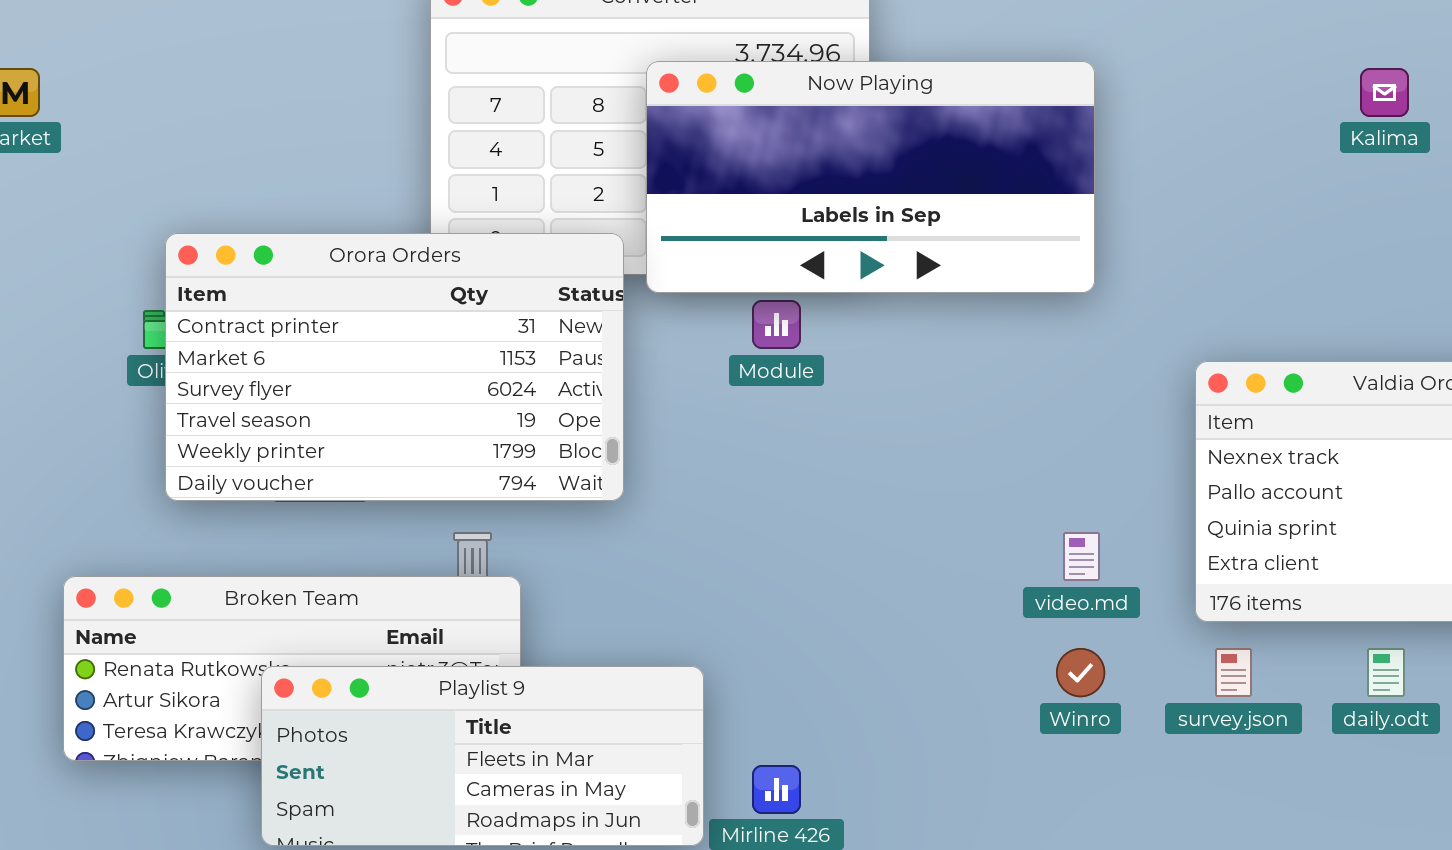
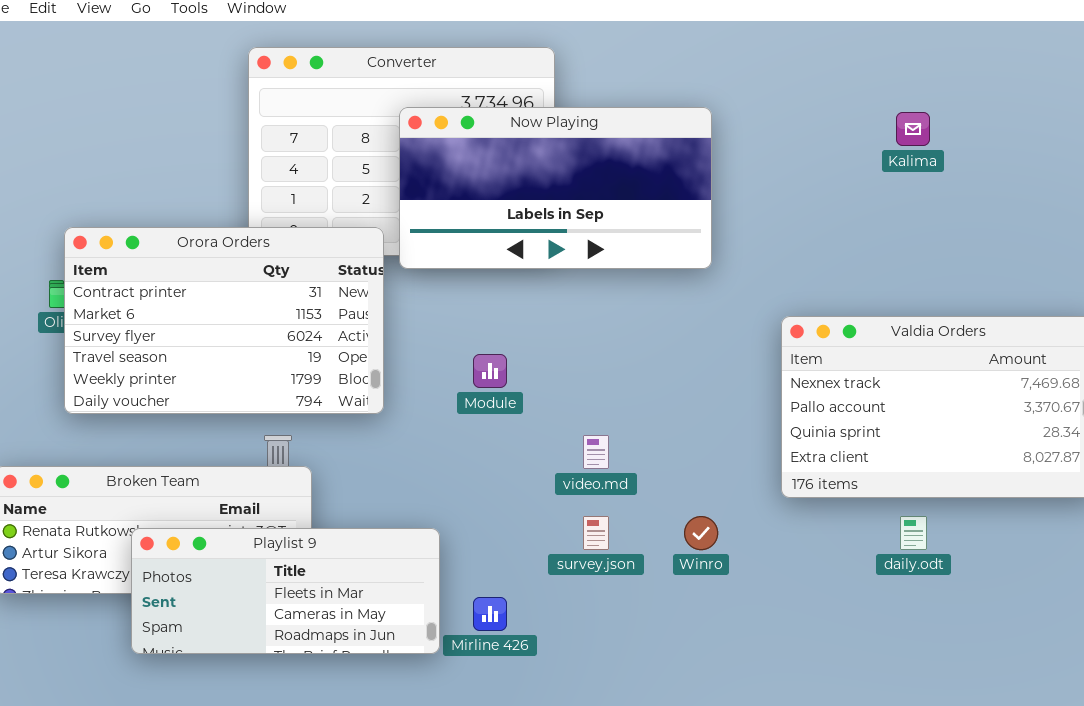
Module: [752,300,801,349] -> [473,354,507,388], moved
video.md: [1063,532,1100,581] -> [583,435,609,469], moved
survey.json: [1215,648,1252,697] -> [583,516,609,550], moved

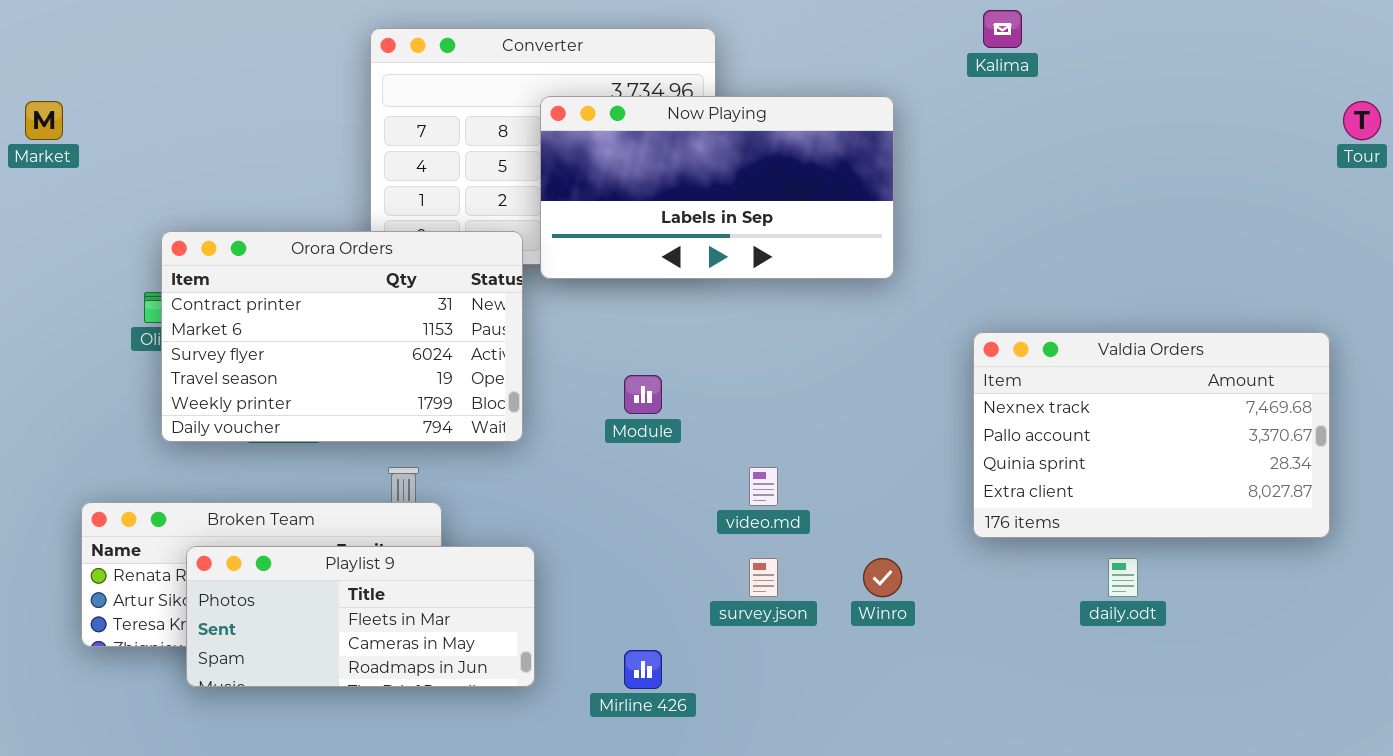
Kalima: [896,112,930,146] -> [983,10,1022,48], moved
Playlist 9: [131,528,440,654] -> [186,546,535,687], moved

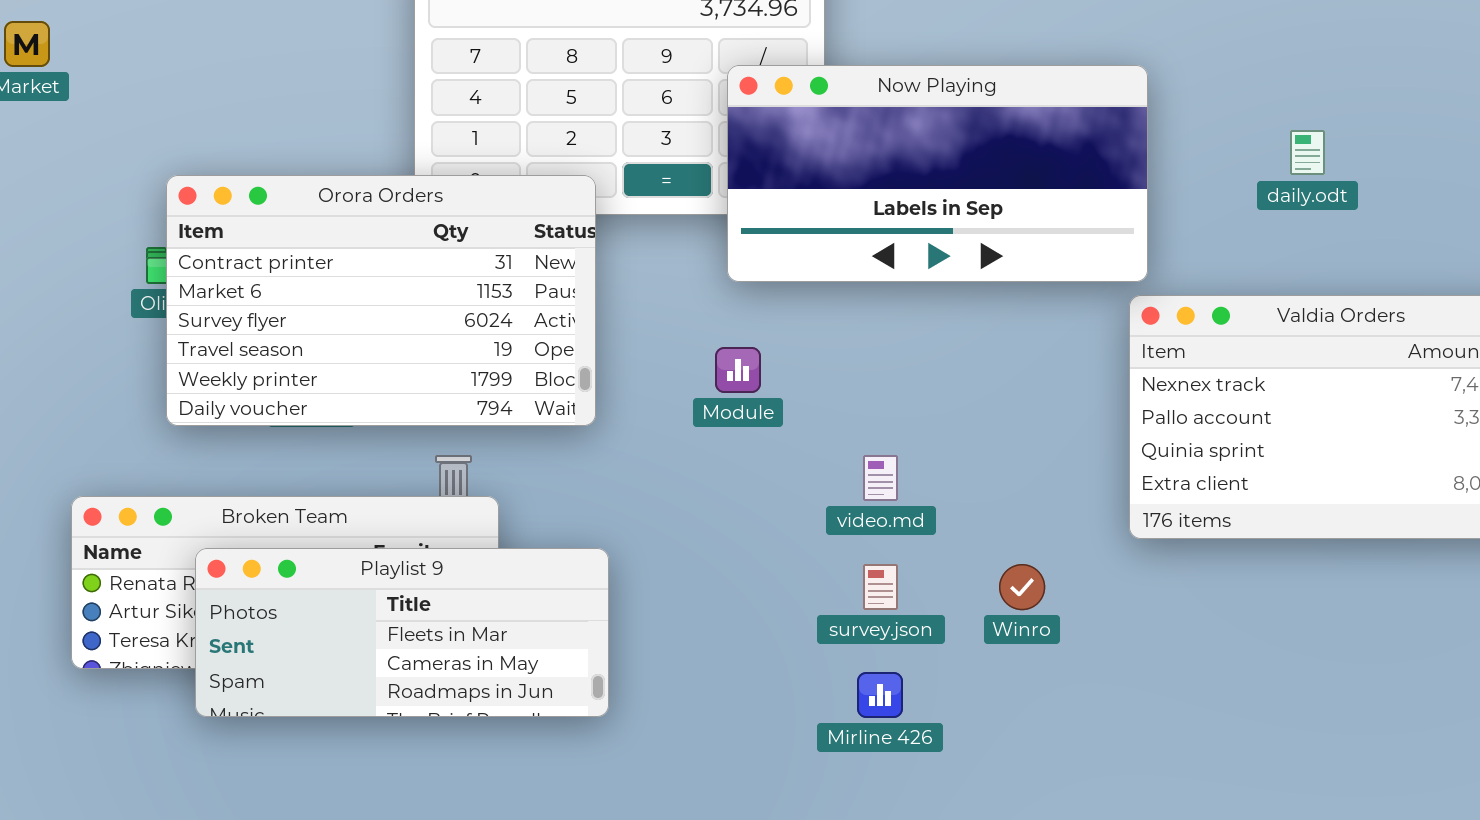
Now Playing: [540,96,894,279] -> [727,65,1148,282], moved
daily.odt: [1108,558,1138,597] -> [1290,130,1325,175], moved
Mirline 426: [624,650,662,689] -> [857,672,903,718], moved

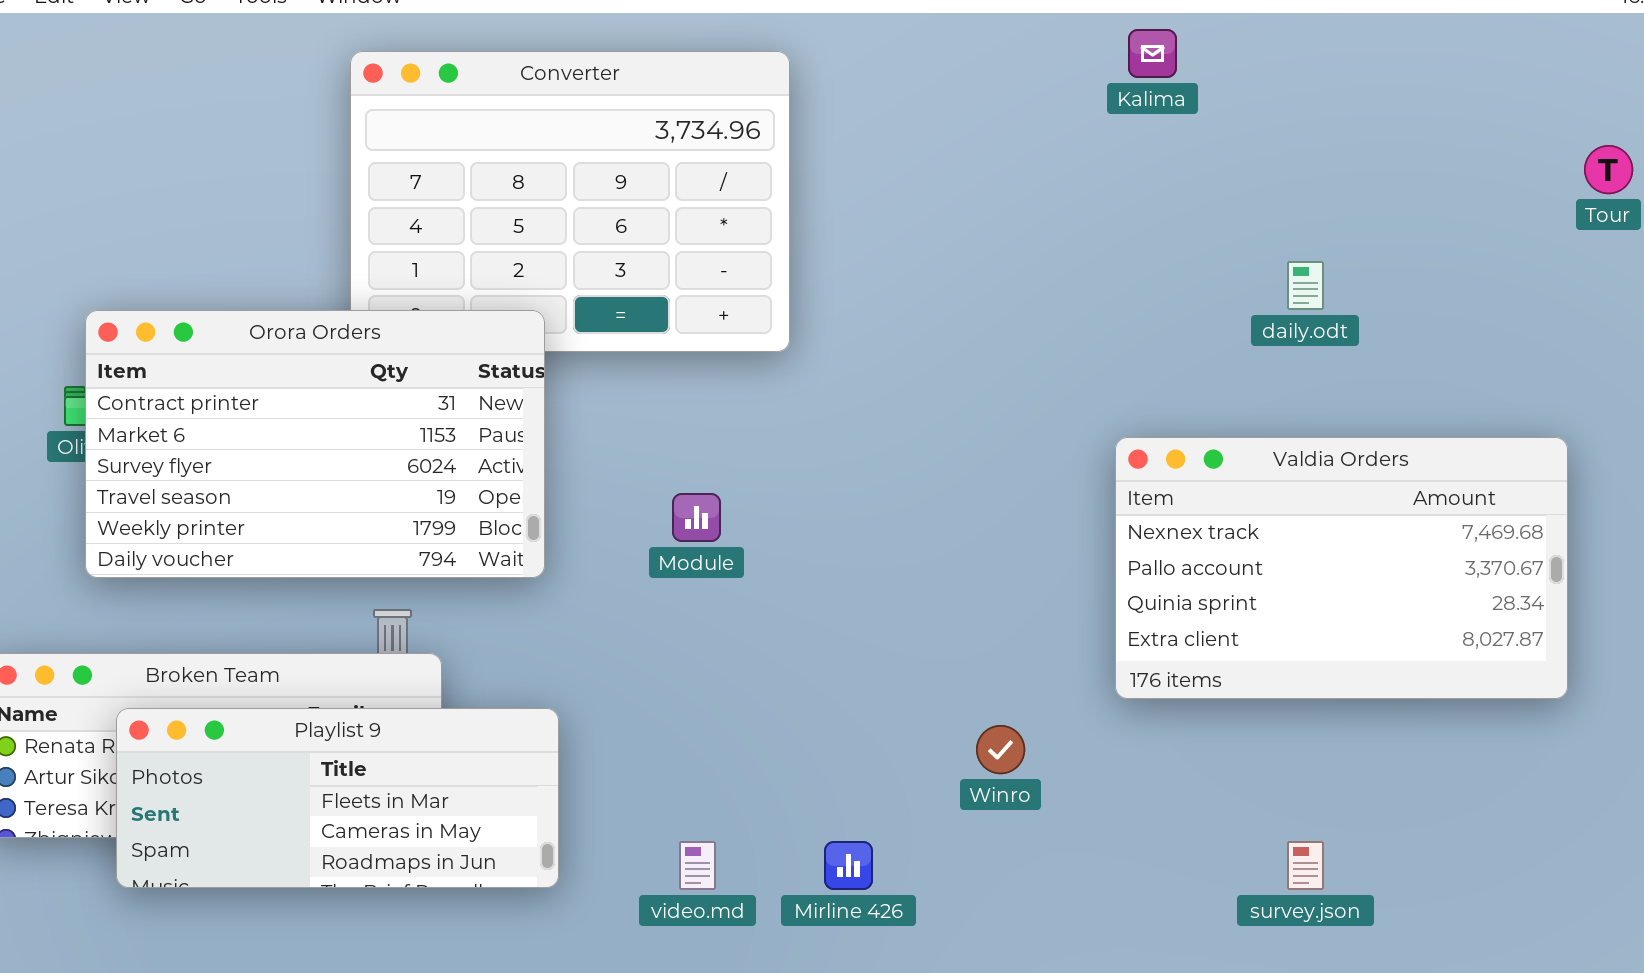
Now Playing: [727,65,1148,282] -> none, closed
video.md: [863,455,898,501] -> [679,841,716,890], moved
survey.json: [863,564,898,610] -> [1287,841,1324,890], moved

